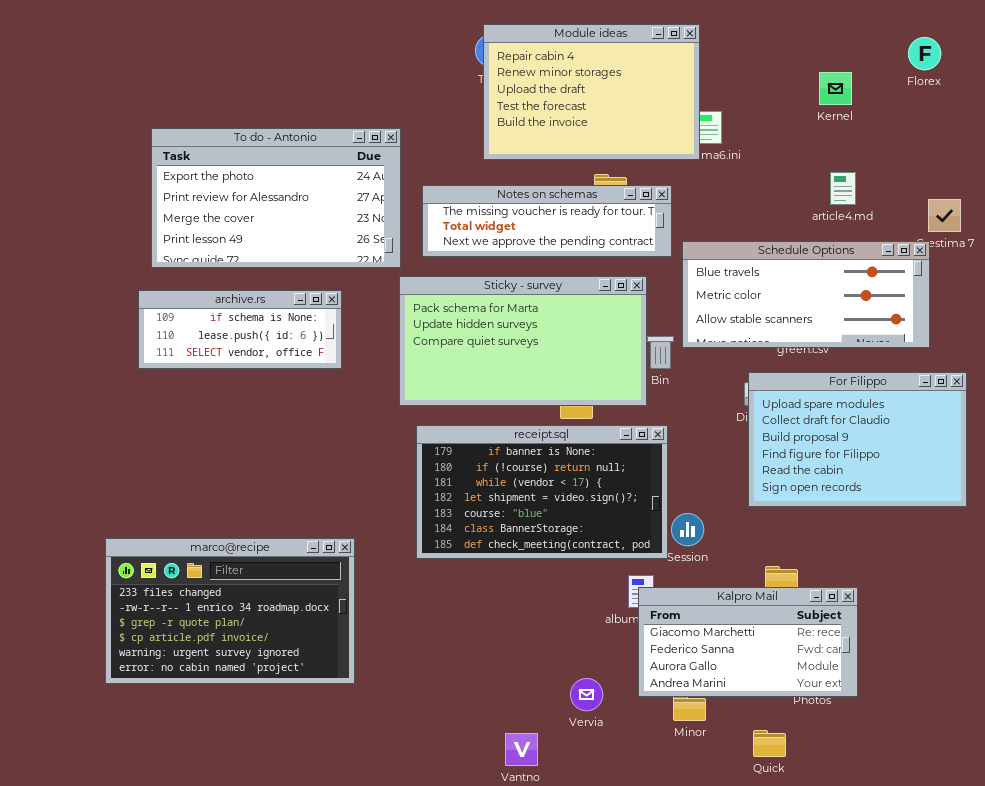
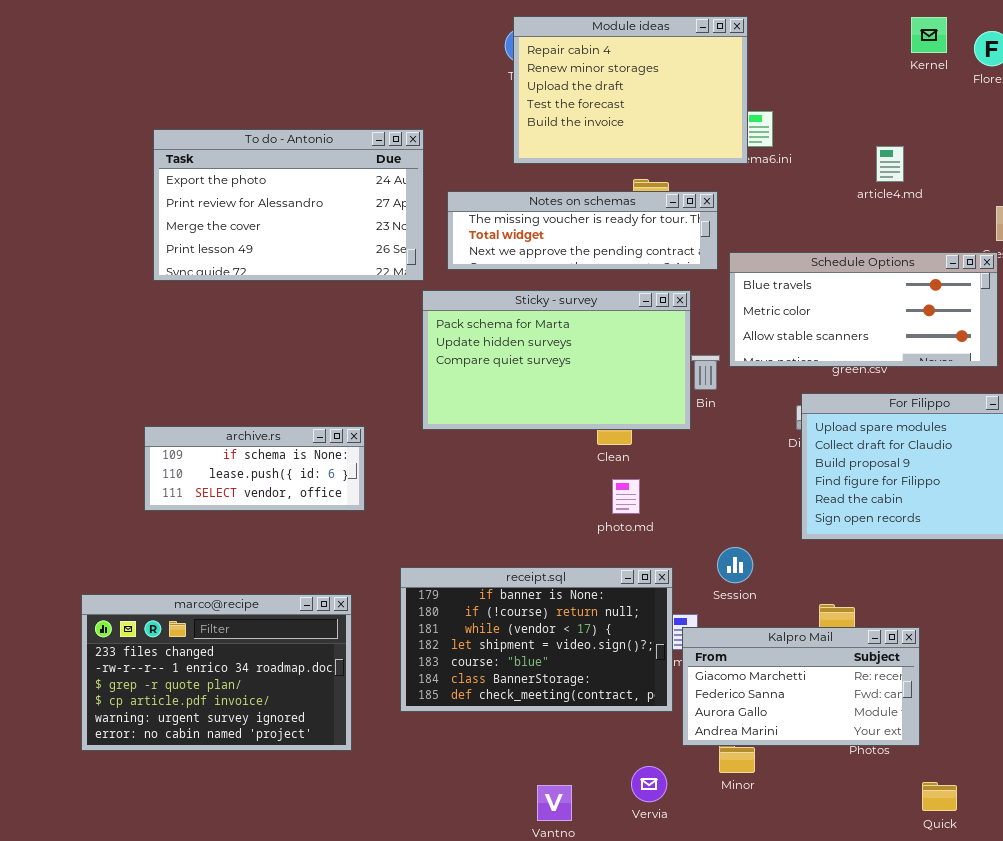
Kernel: [819,72,852,105] -> [911,17,947,53], moved
article4.md: [830,172,856,205] -> [876,146,904,182], moved
archive.rs: [138,290,342,369] -> [144,426,365,511], moved
receipt.sql: [416,425,668,559] -> [400,567,673,712], moved
marco@recipe: [105,538,355,684] -> [81,594,352,751], moved
Vervia: [570,678,603,711] -> [631,766,667,802], moved
Quick: [753,730,786,757] -> [922,782,957,811], moved

